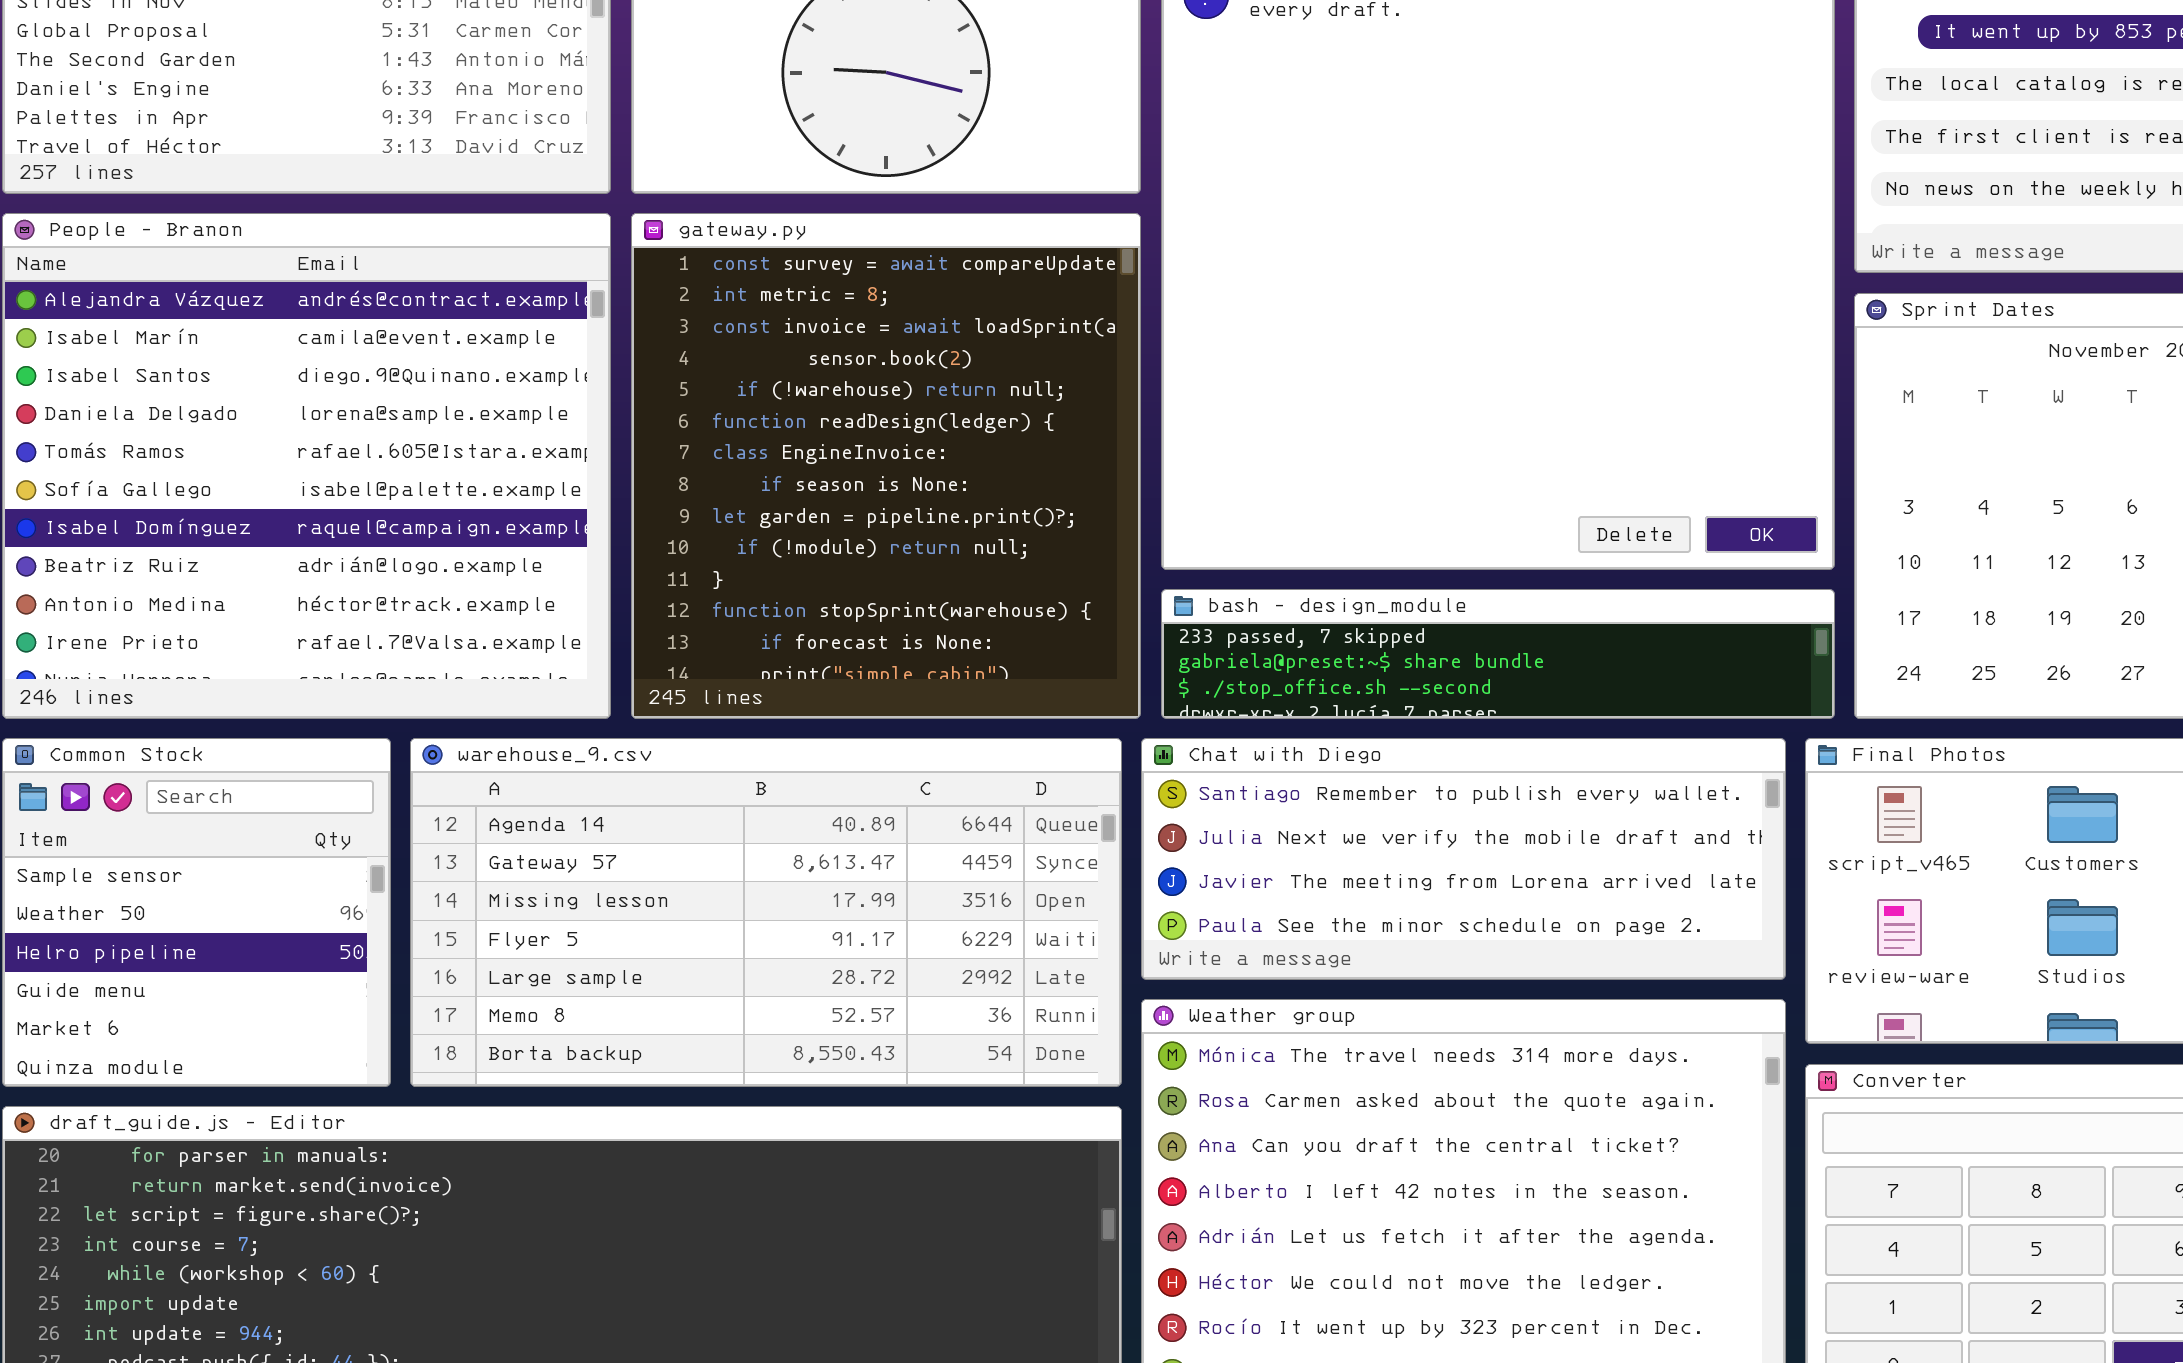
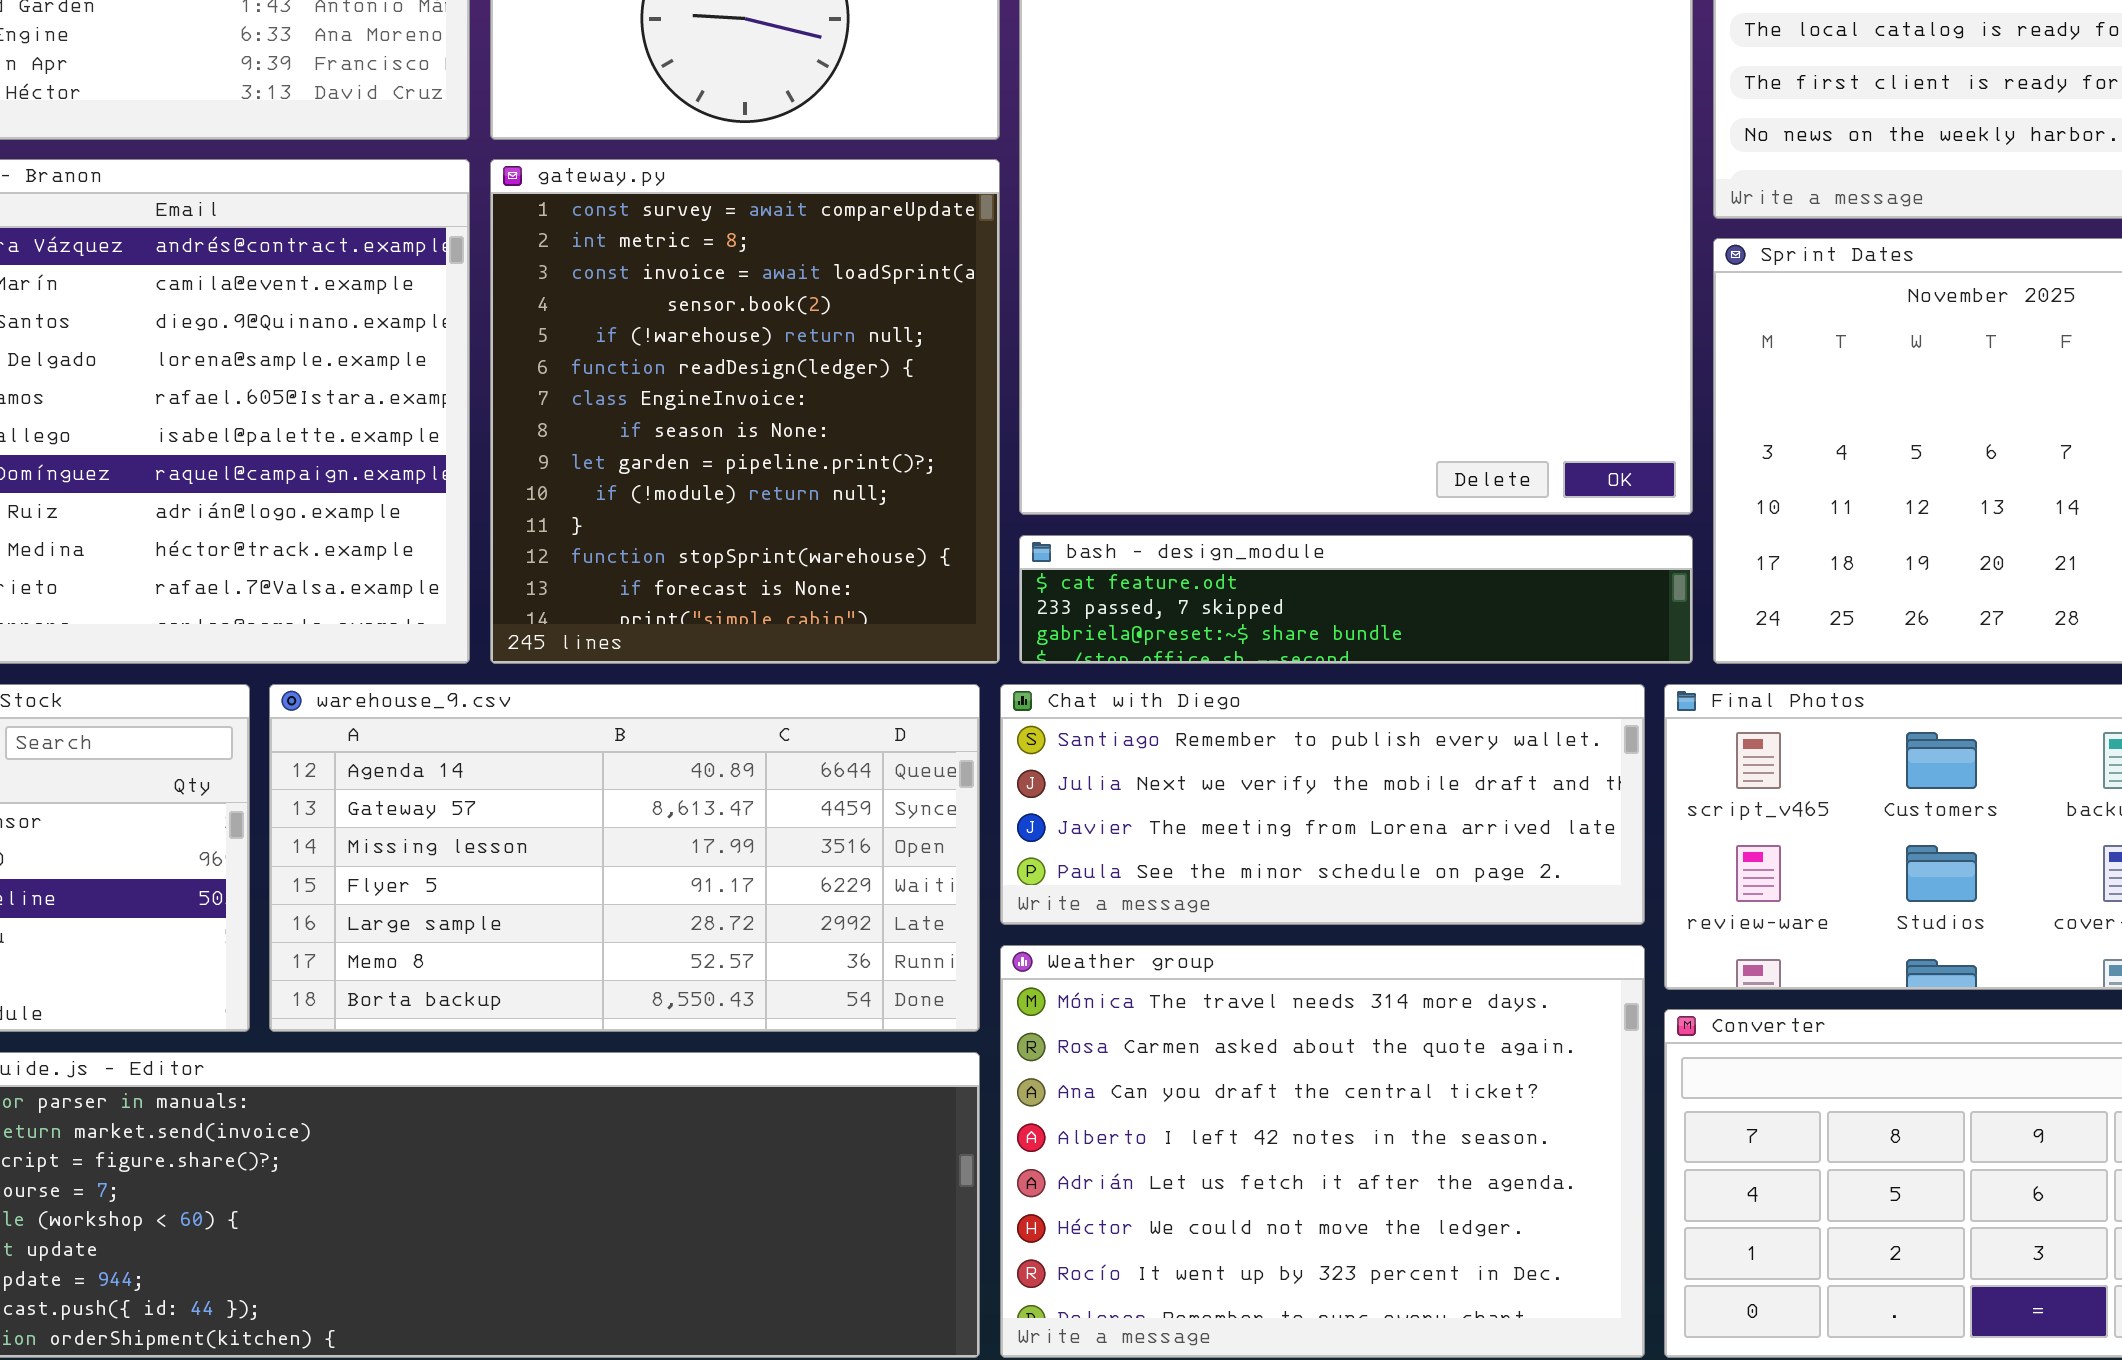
bash - design_module: [1161,589,1835,719] -> [1019,535,1693,664], scrolled up 1 row

